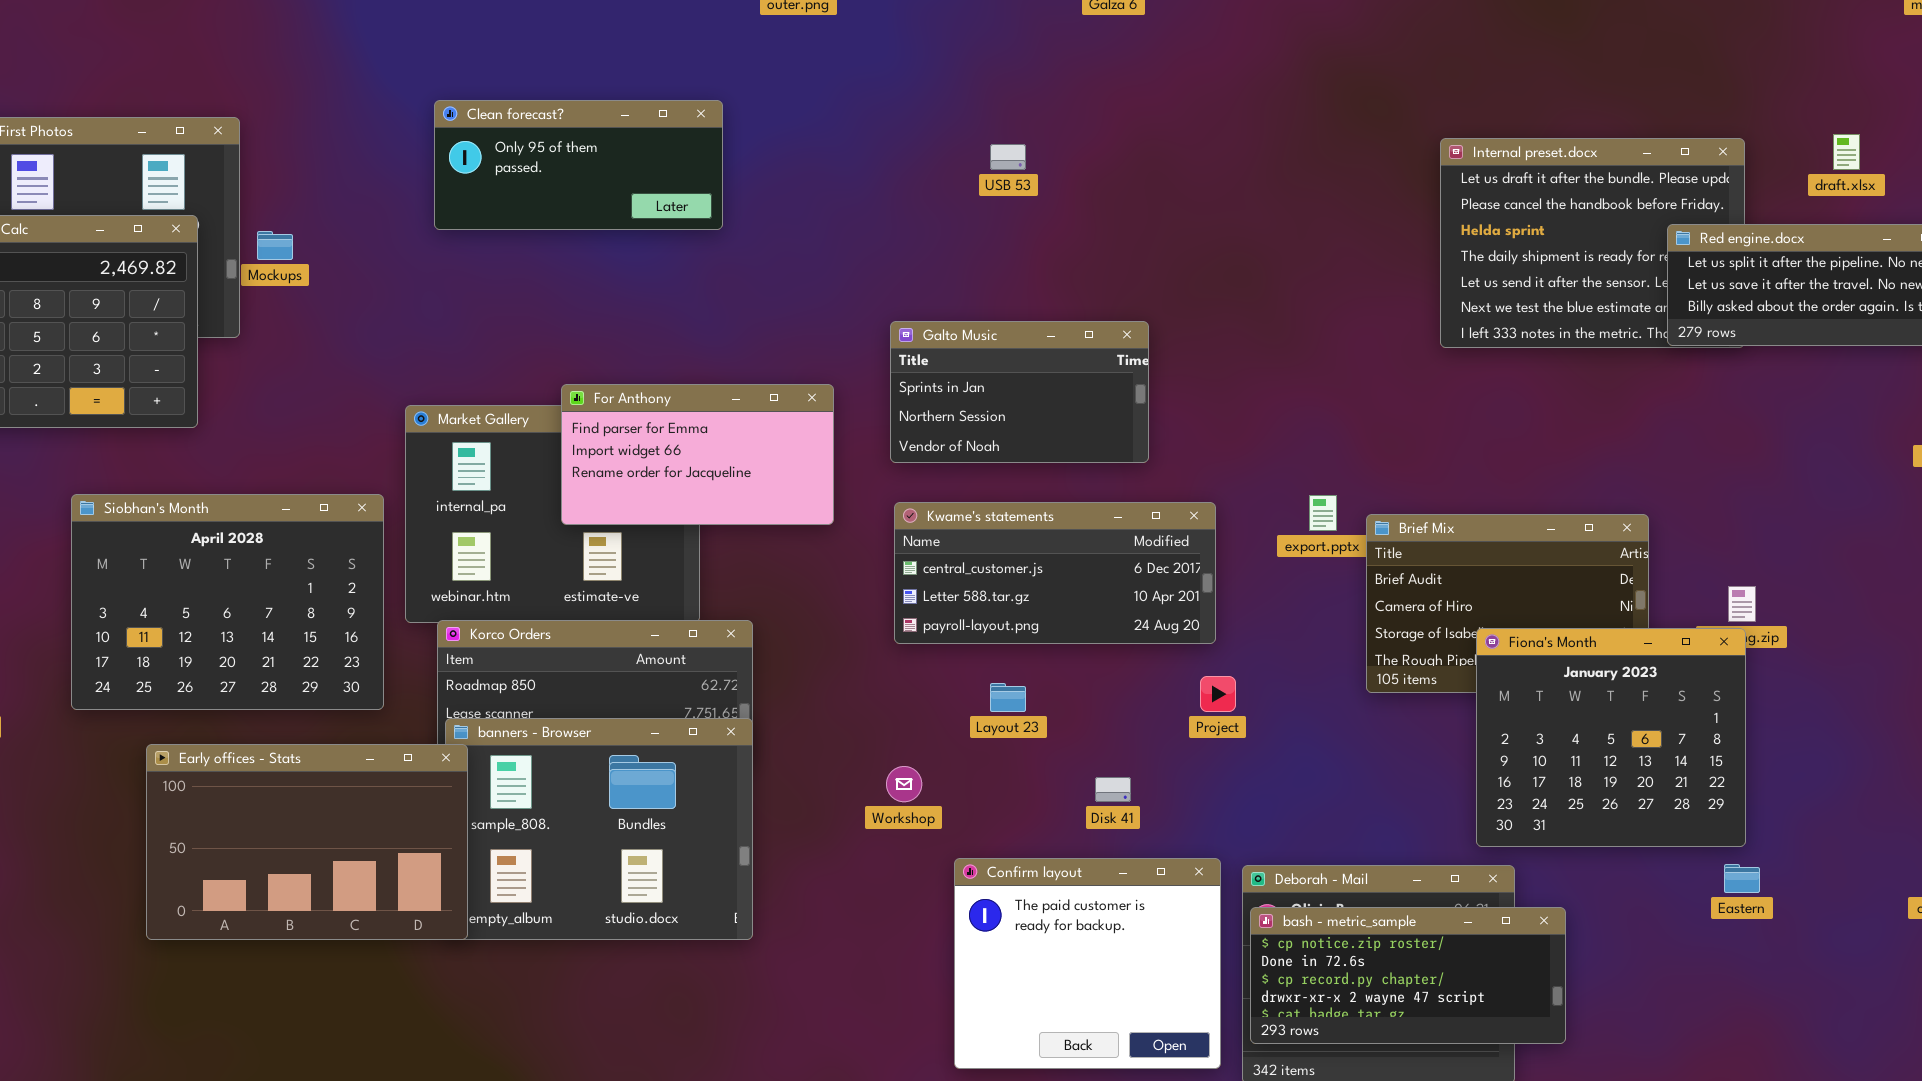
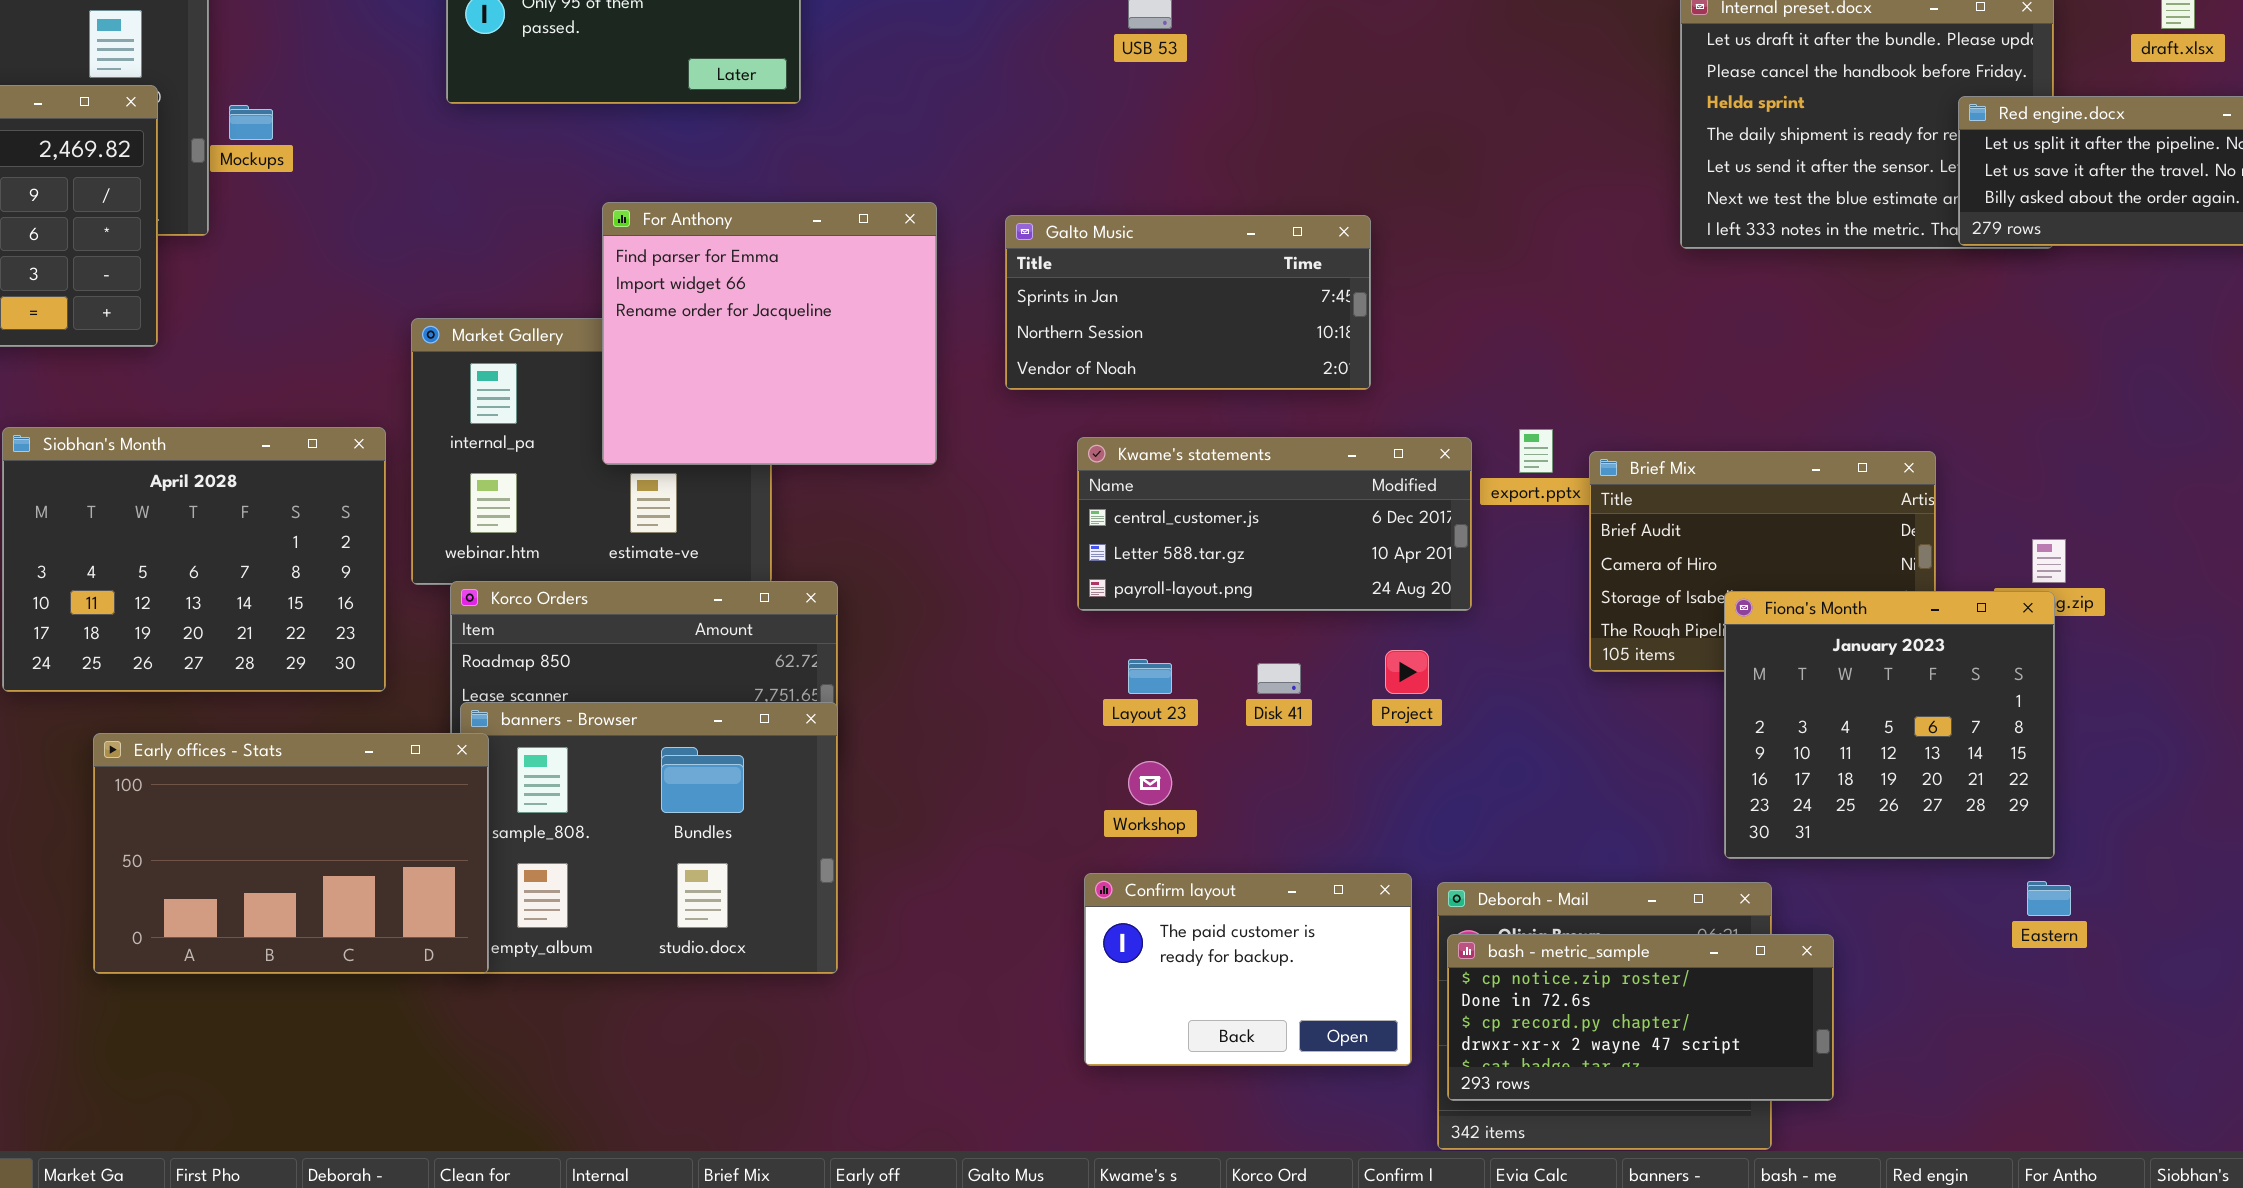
Galto Music: [890,321,1149,463] -> [1005,215,1371,390], resized
For Anthony: [561,384,834,525] -> [602,202,937,465], resized
Kwame's statements: [894,502,1216,644] -> [1077,437,1472,611], moved
Workshop: [886,766,922,802] -> [1128,761,1172,805], moved
Disk 41: [1095,777,1131,802] -> [1257,663,1301,694], moved
Confirm layout: [954,858,1221,1069] -> [1084,873,1412,1066], resized

